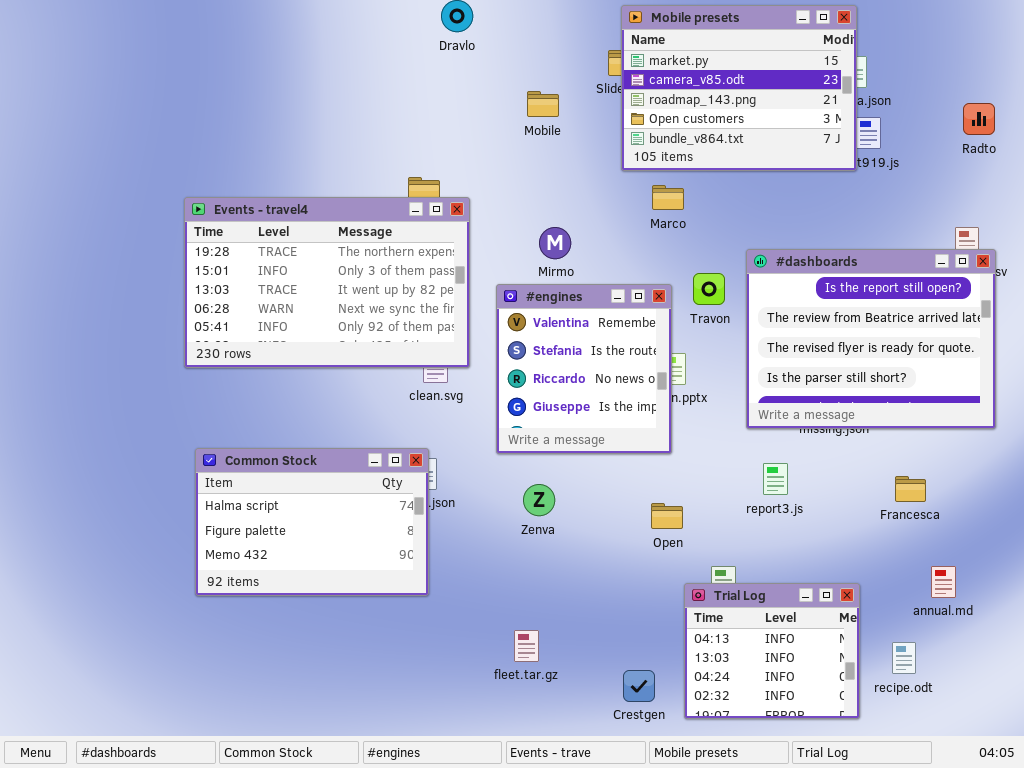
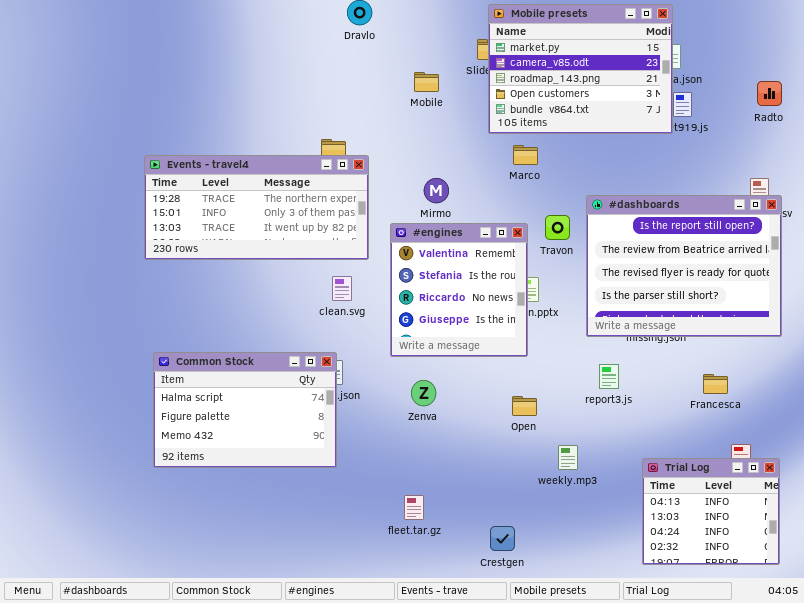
Events - travel4: [184,197,470,368] -> [144,155,369,260], resized
Trial Log: [684,583,860,719] -> [642,458,780,565], moved

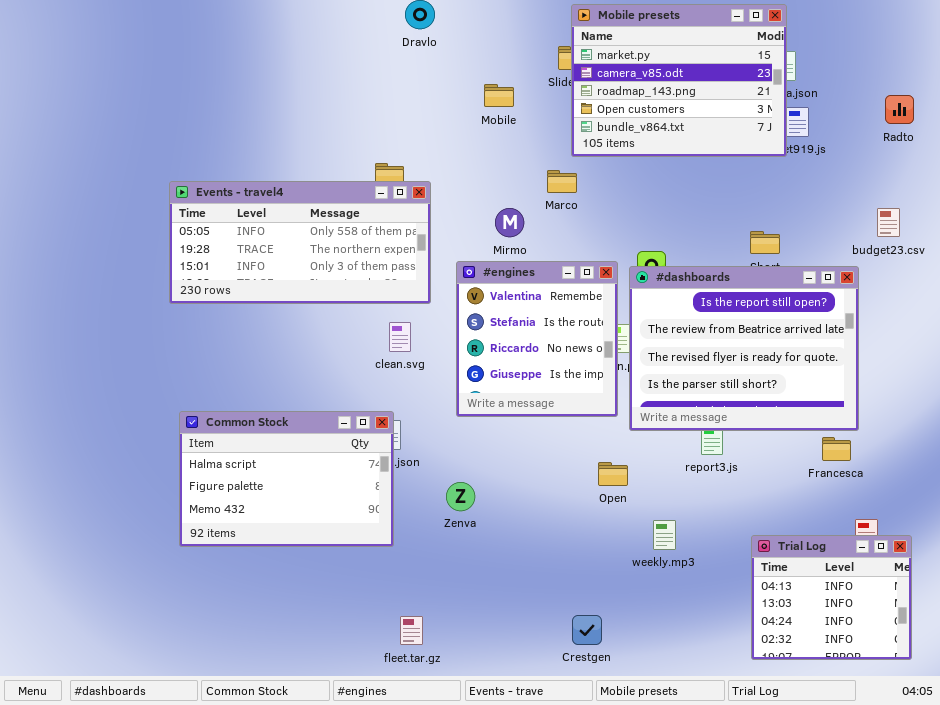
Marco: [513,145,538,165] -> [547,170,577,193], moved
Events - travel4: [144,155,369,260] -> [169,181,431,304], scrolled up 1 row
#dashboards: [586,195,782,337] -> [629,266,859,431], moved
Zenva: [411,380,436,406] -> [446,482,475,511], moved
fleet.tar.gz: [404,495,424,520] -> [400,616,423,645], moved

